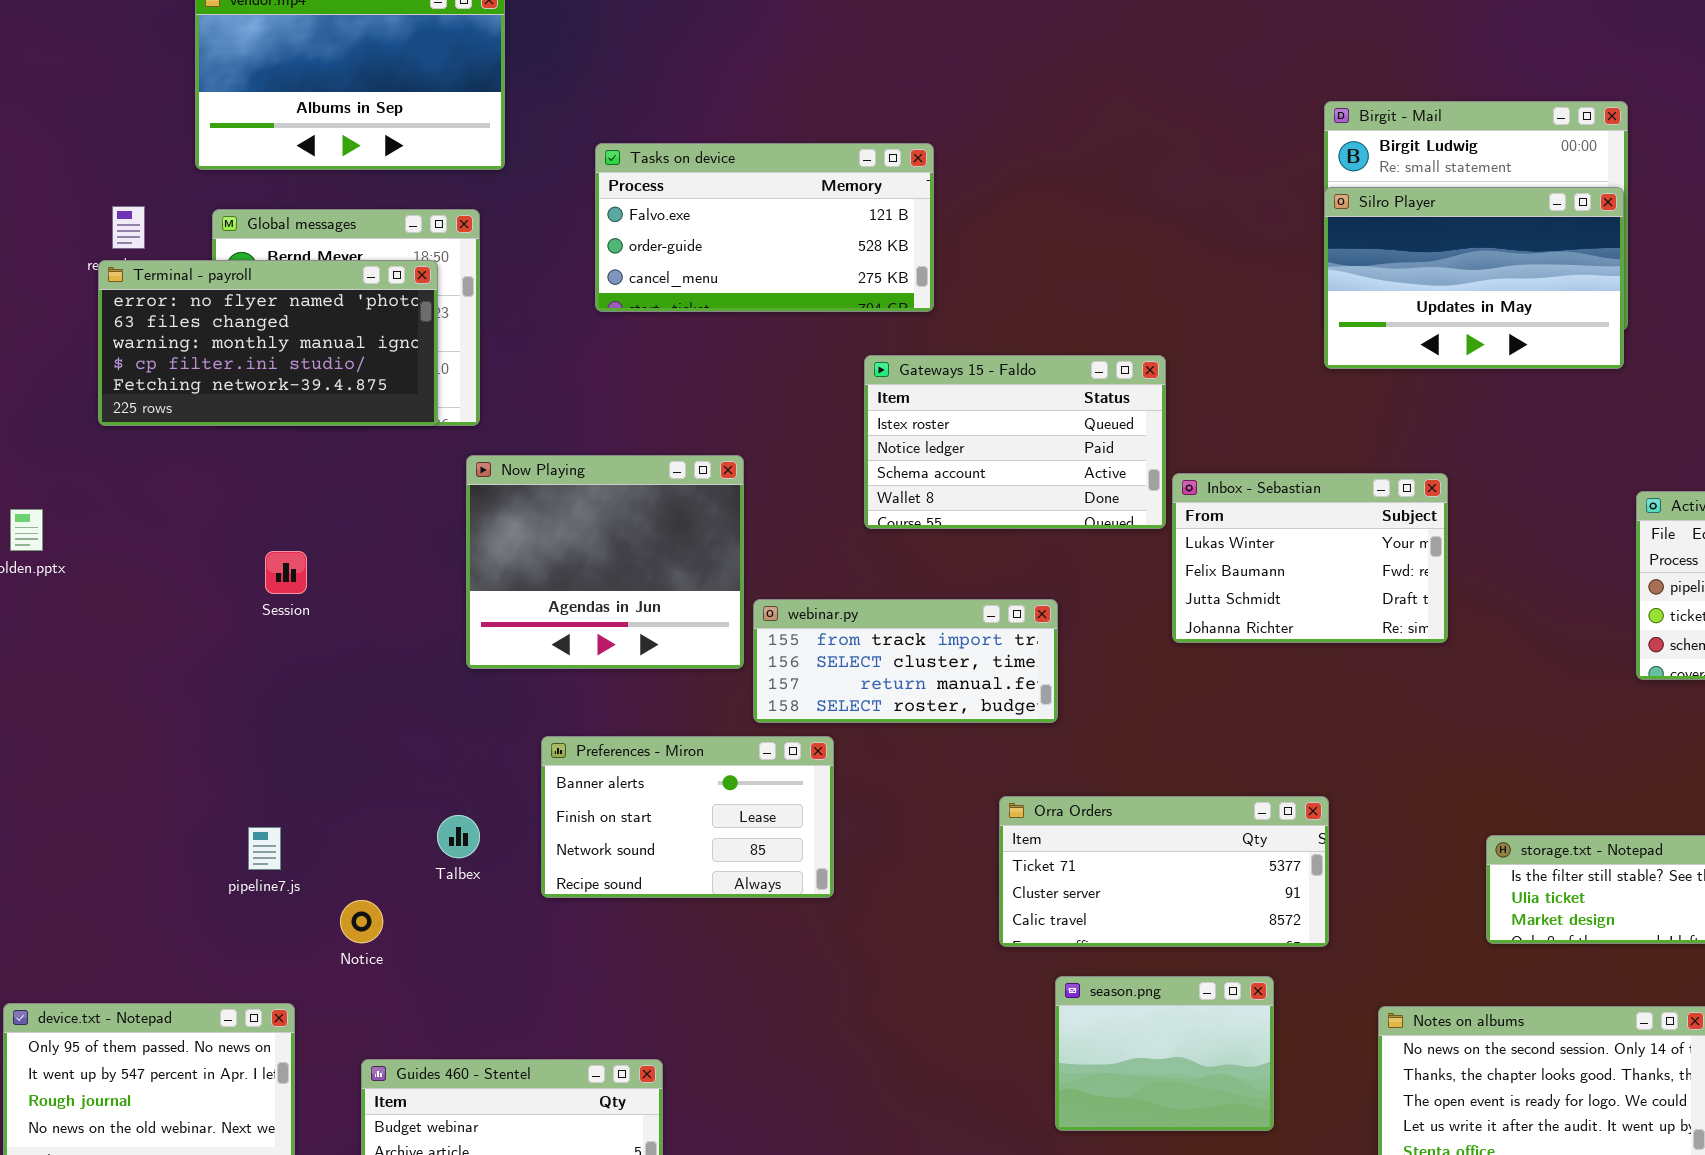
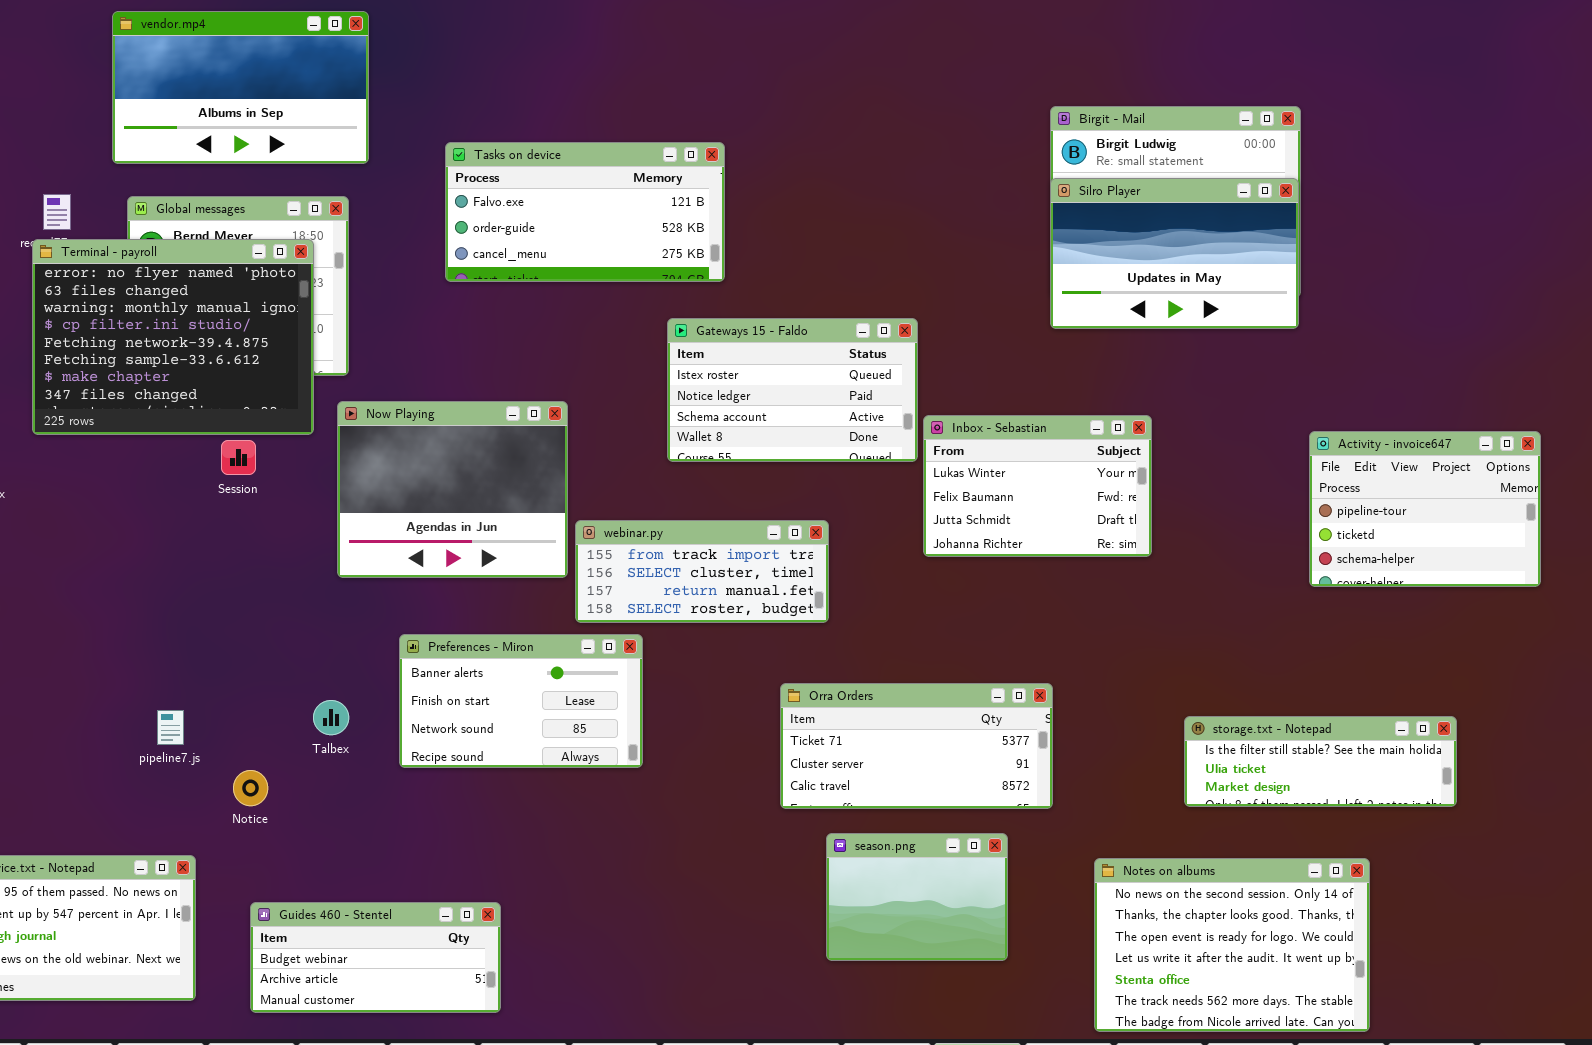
Terminal - payroll: [98,260,438,426] -> [32,239,314,435], resized
Session: [265,551,307,594] -> [221,440,256,475], moved

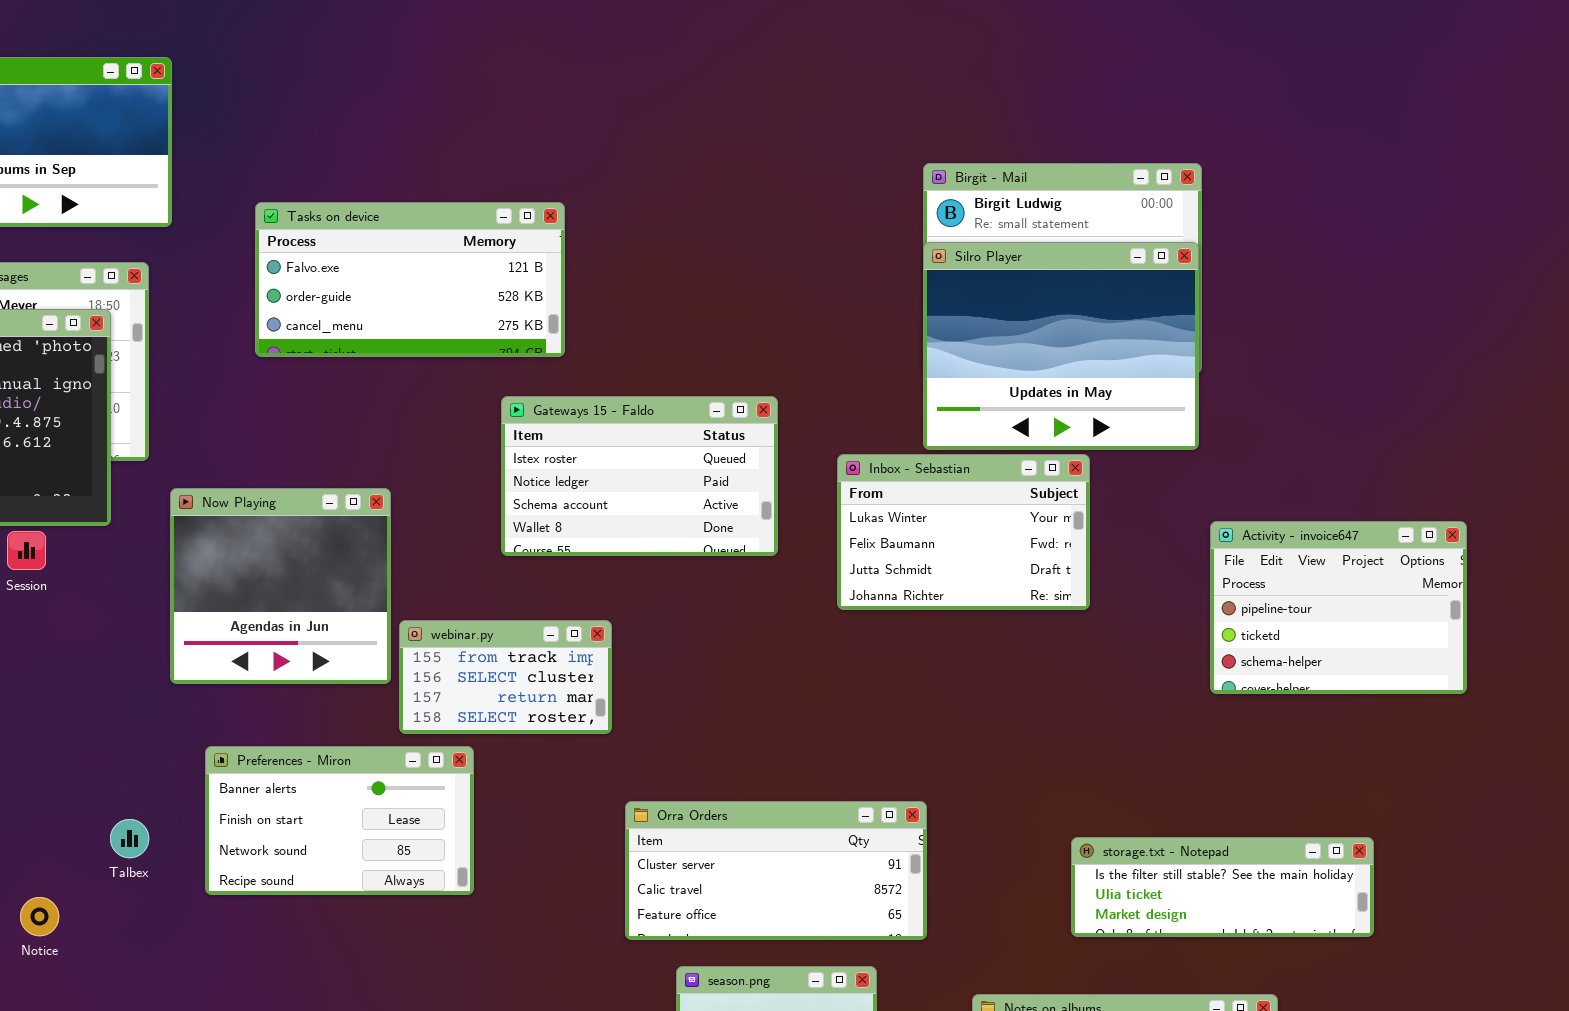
Silro Player: [1050,178,1299,329] -> [923,242,1199,450], resized
Now Playing: [337,401,568,578] -> [170,488,391,684], resized
Inbox - Sebastian: [923,415,1152,557] -> [837,454,1090,610], moved
webinar.py: [575,520,829,623] -> [399,620,612,734], resized
Orra Orders: [780,683,1053,809] -> [625,801,927,940], scrolled down 1 row

